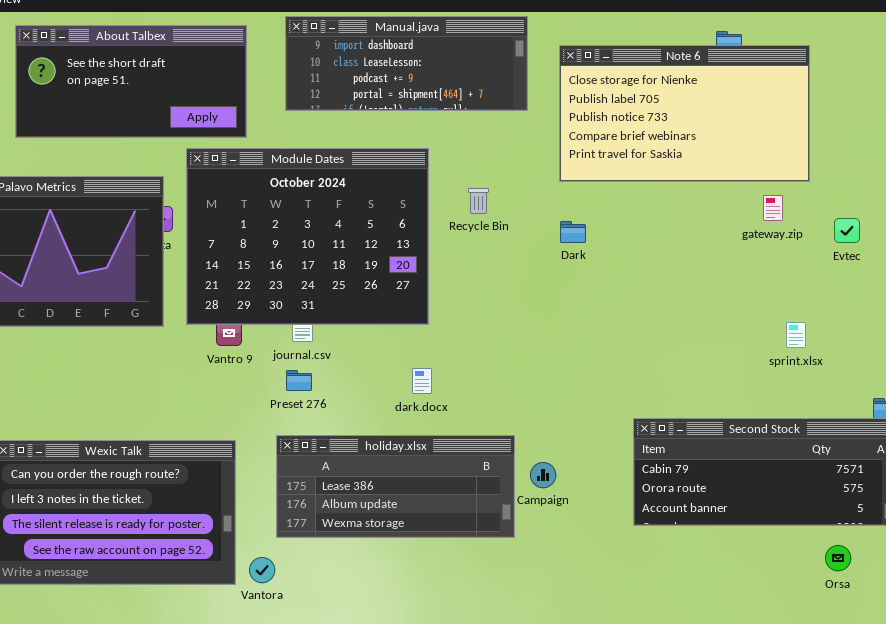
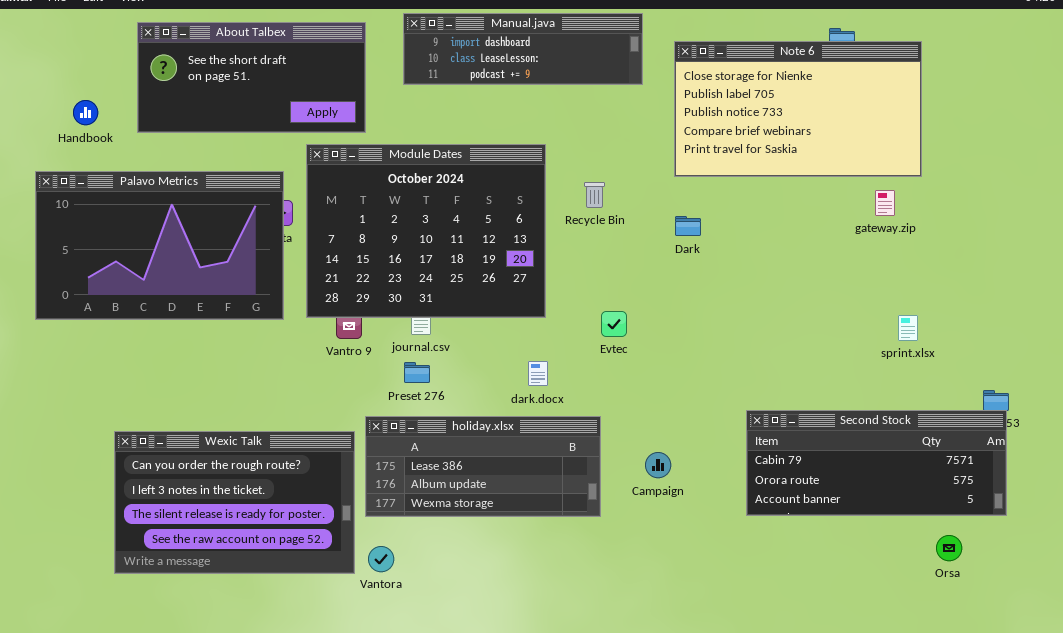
Manual.java: [285,16,528,111] -> [403,13,643,85], resized
Evtec: [834,218,860,243] -> [601,311,627,337], moved
holiday.xlsx: [276,435,515,538] -> [365,416,601,517], moved

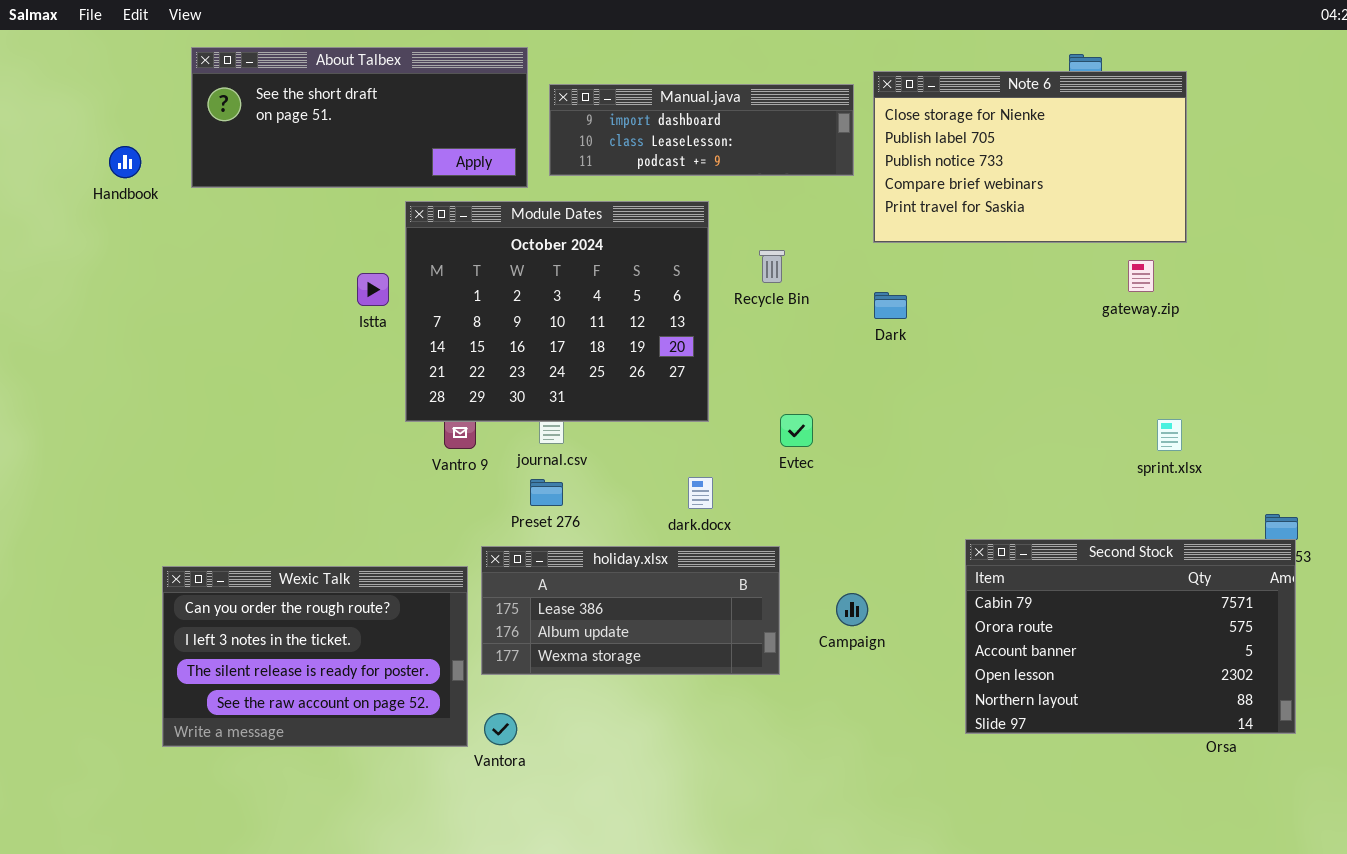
Manual.java: [403,13,643,85] -> [549,84,854,176], moved
About Talbex: [137,22,366,133] -> [191,47,528,188], resized
Palavo Metrics: [35,171,284,320] -> none, closed
Second Stock: [746,410,1007,516] -> [965,539,1296,734], resized

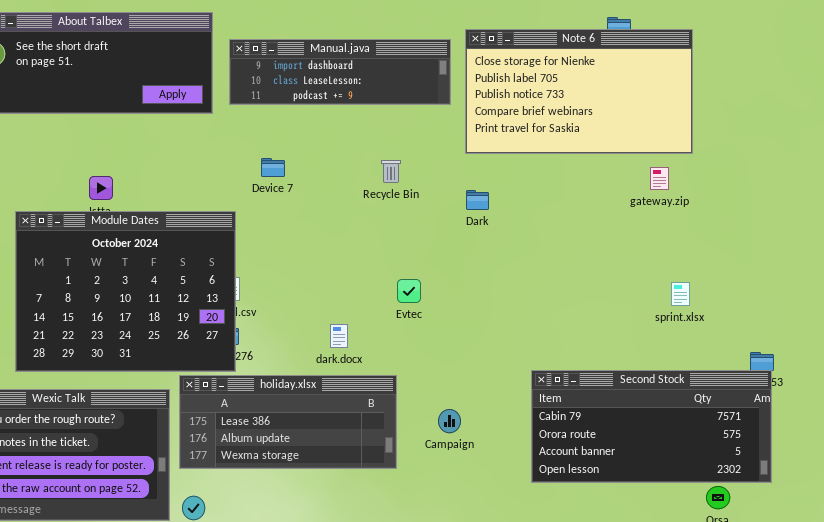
Module Dates: [405,201,709,422] -> [15,211,236,372], moved
Second Stock: [965,539,1296,734] -> [531,370,772,483], resized

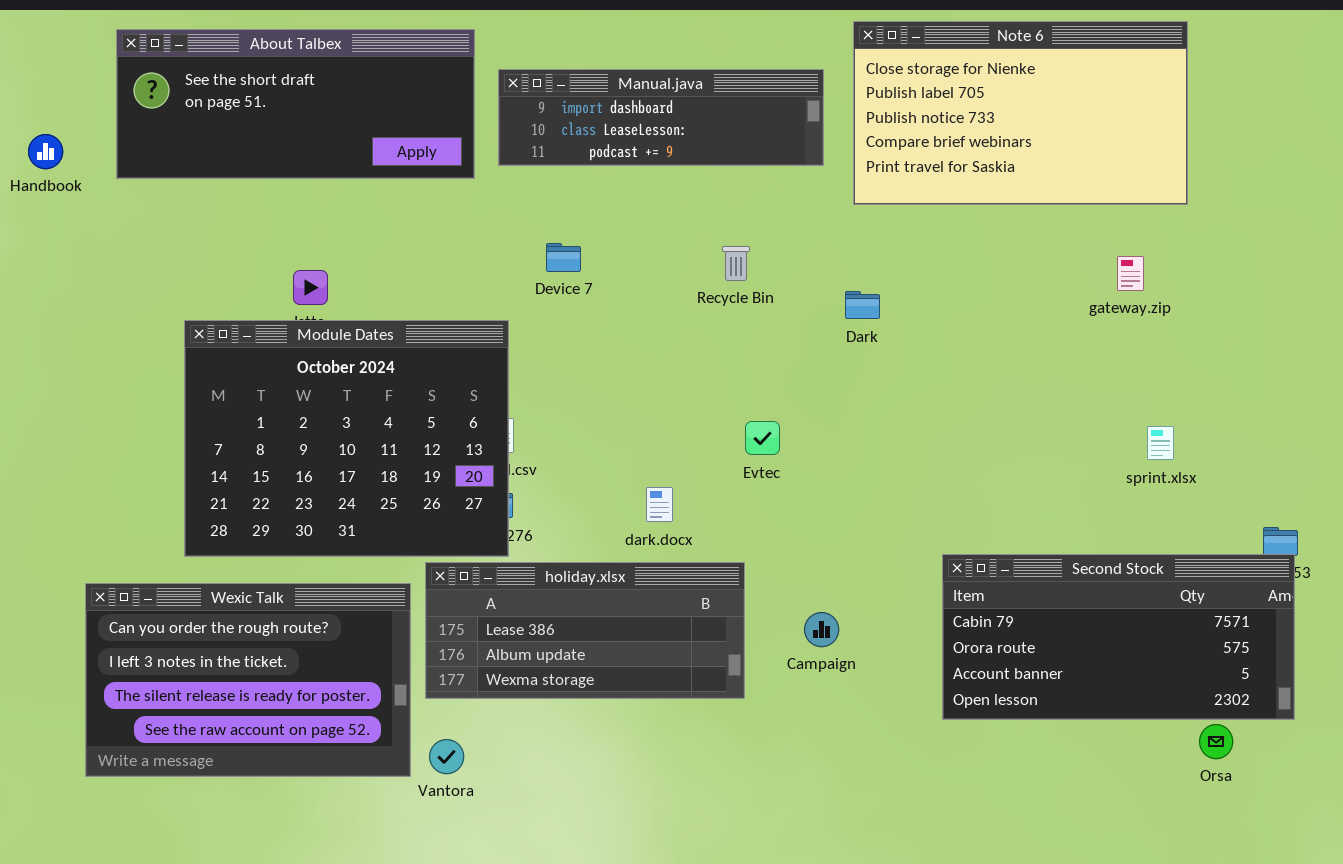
Note 6: [465,29,693,154] -> [853,21,1188,205], moved

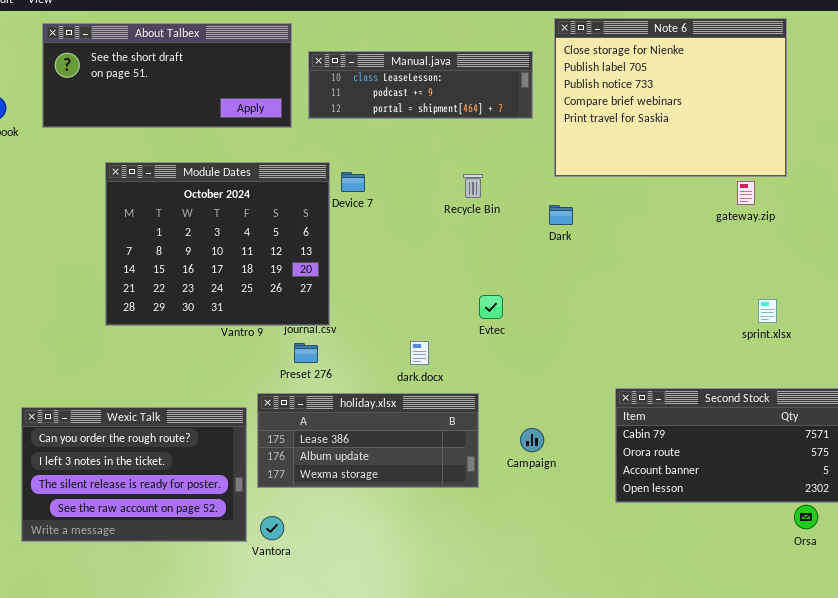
Note 6: [853,21,1188,205] -> [554,18,787,177], resized
Manual.java: [498,69,824,166] -> [308,51,533,119], scrolled down 1 row
Module Dates: [184,320,509,557] -> [105,162,330,326], moved

